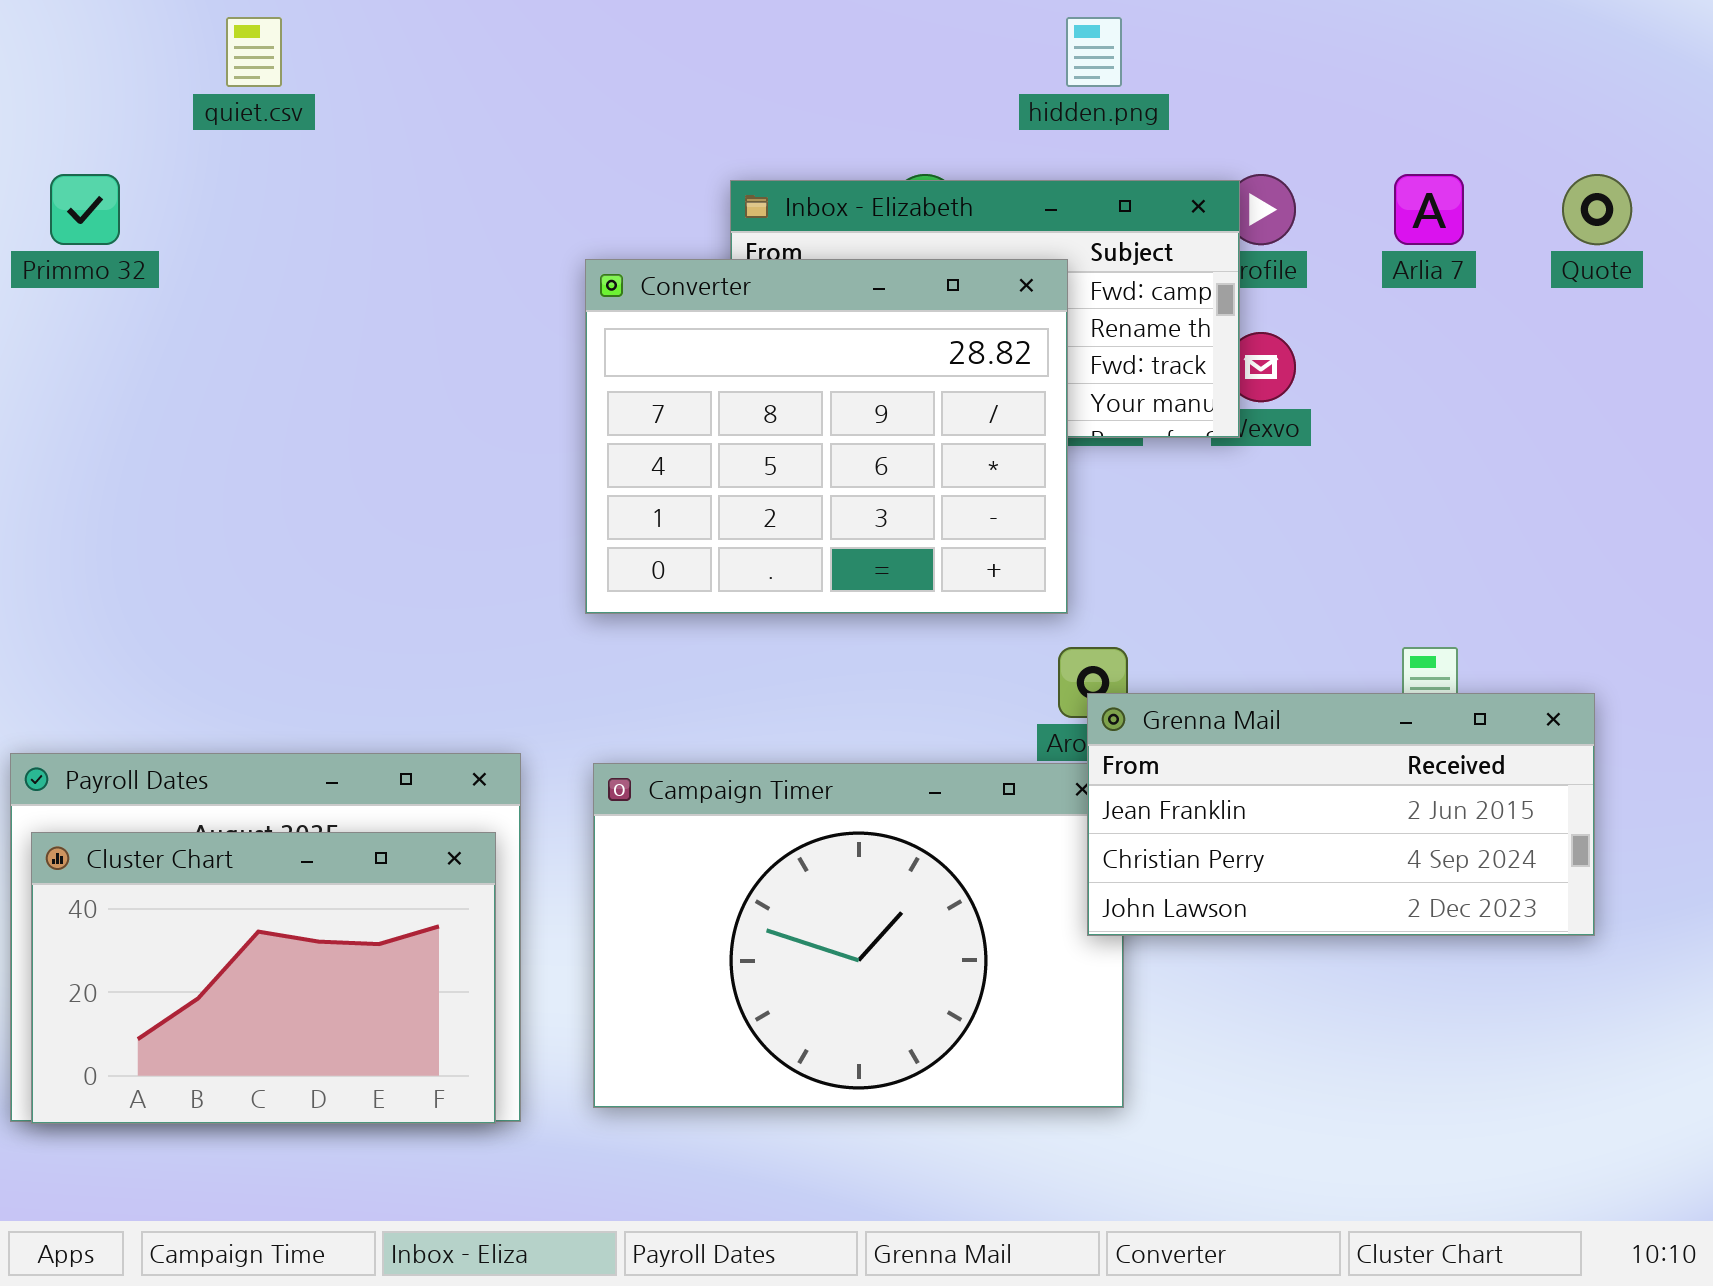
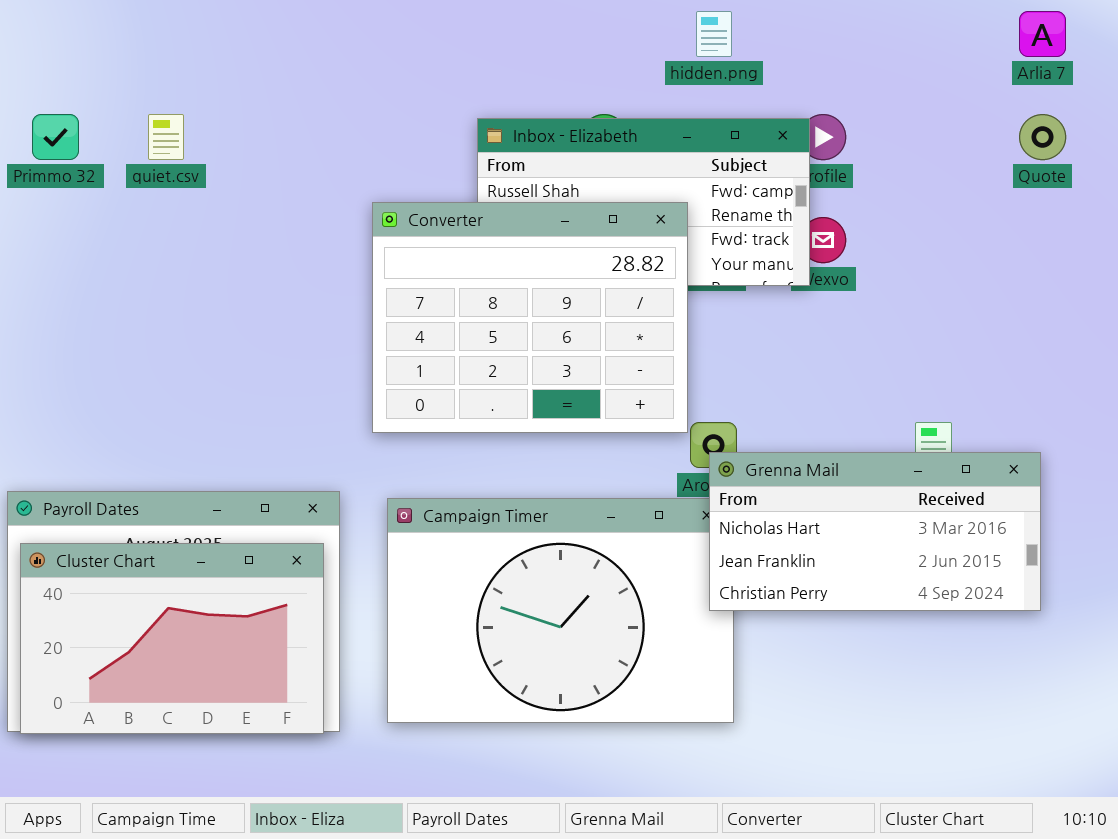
quiet.csv: [226,17,282,87] -> [148,114,184,160], moved
Arlia 7: [1394,174,1464,245] -> [1019,11,1066,57], moved
Converter: [585,259,1068,614] -> [372,202,688,433], moved
Grenna Mail: [1087,693,1595,936] -> [709,452,1041,611], scrolled up 1 row

